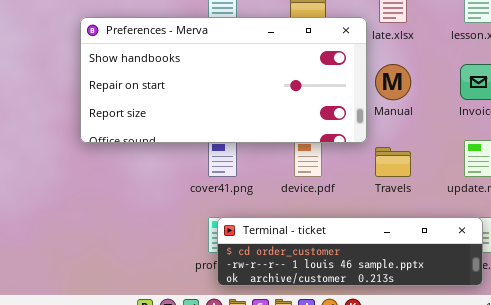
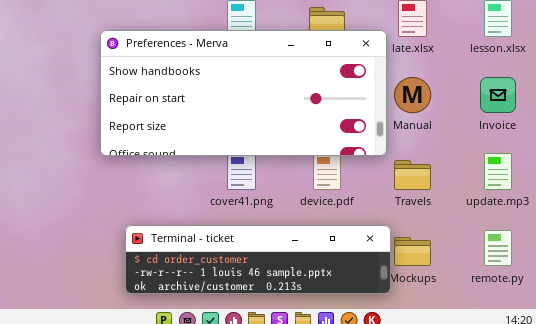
Terminal - ticket: [217,217,483,286] -> [125,225,391,294], moved

